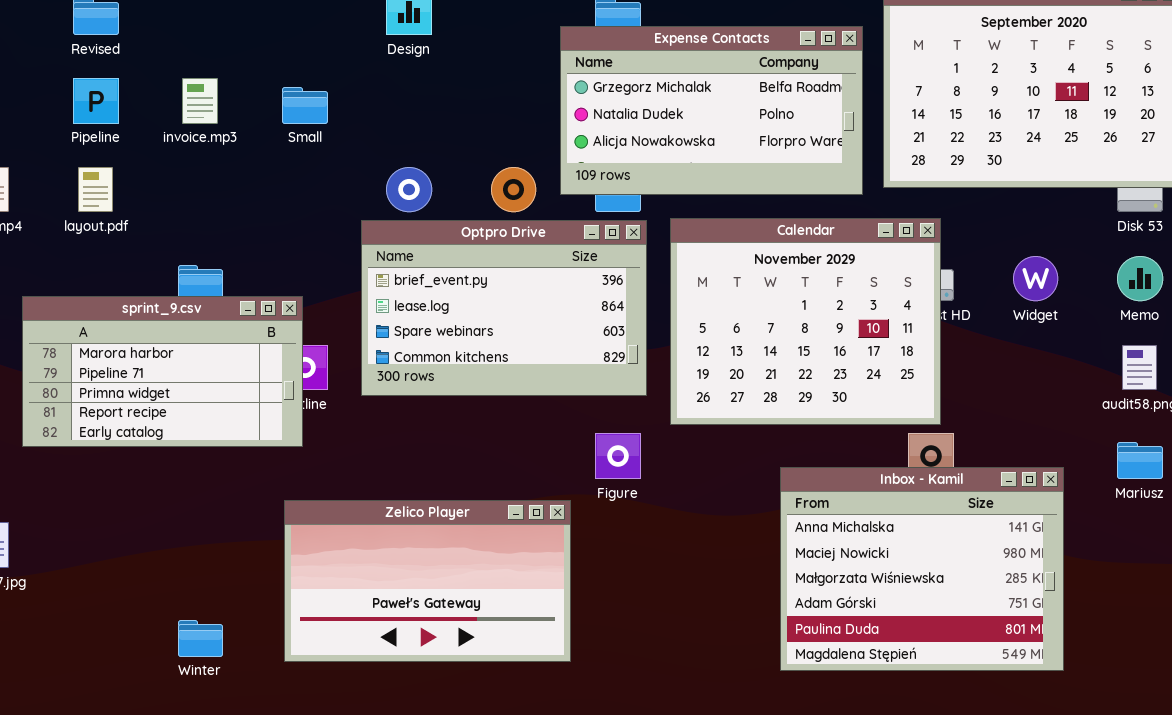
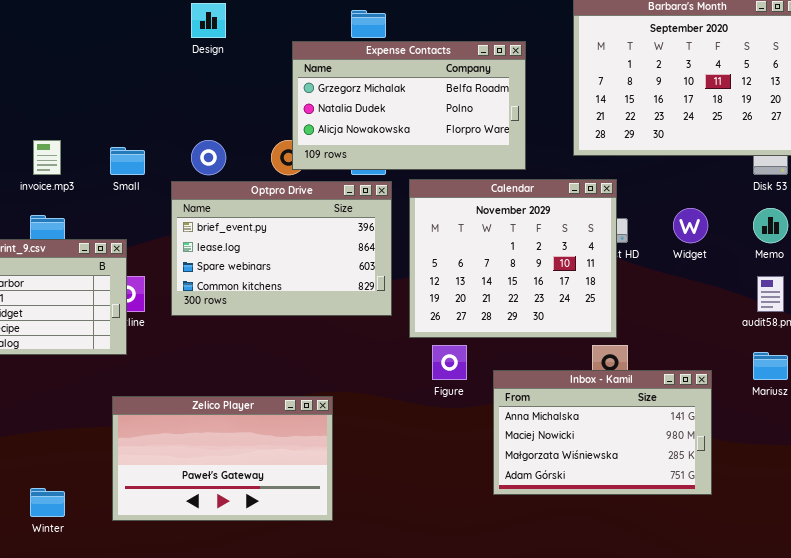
Expense Contacts: [560,26,863,195] -> [292,41,526,170], moved
invoice.mp3: [182,78,218,124] -> [33,140,61,175], moved
Small: [282,87,328,124] -> [110,147,145,175], moved
Figure: [595,433,641,479] -> [432,345,467,380], moved
Inbox - Kamil: [780,467,1064,671] -> [493,370,712,495], resized

